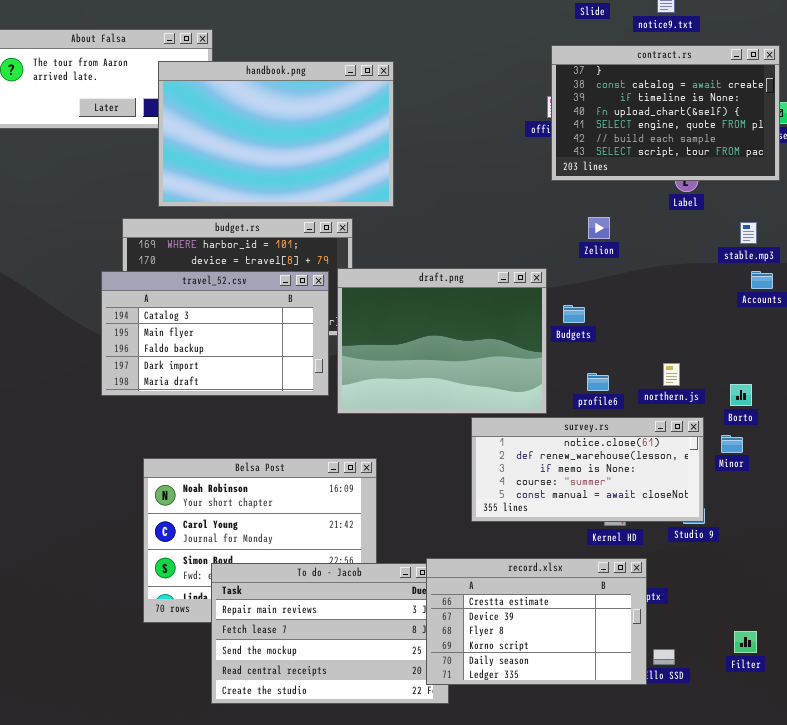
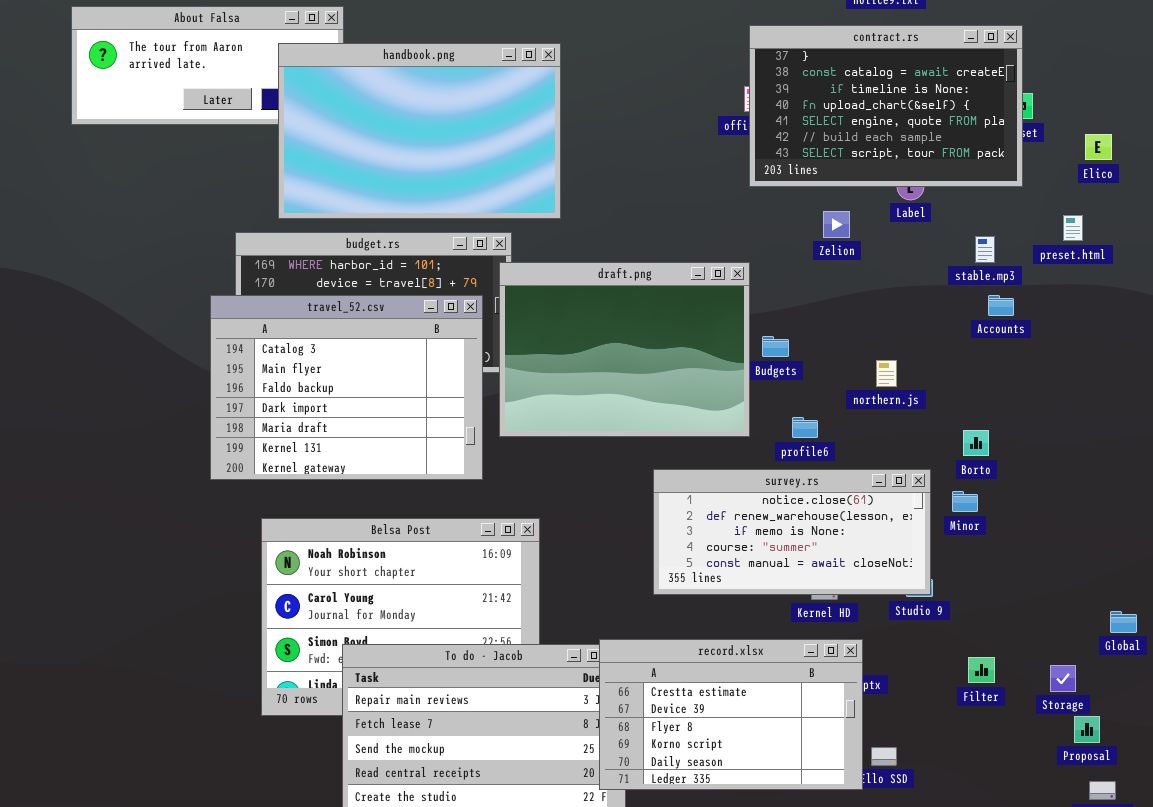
Zelion: [588,217,610,239] -> [823,211,850,238], moved
draft.png: [337,268,547,414] -> [499,262,750,437], moved
travel_52.csv: [101,271,329,396] -> [210,295,483,480], resized
northern.js: [663,363,680,386] -> [876,360,897,387], moved
Filter: [734,631,757,653] -> [968,657,995,683], moved

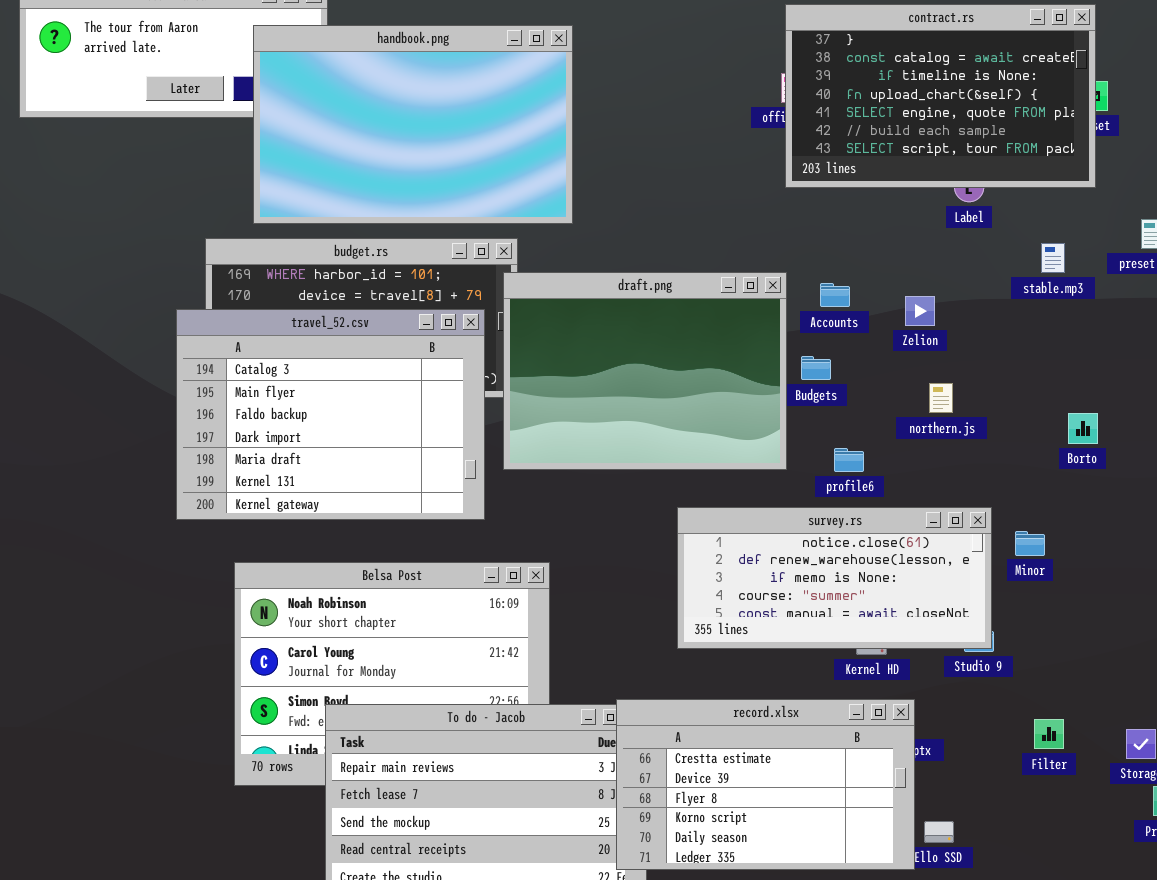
Zelion: [823,211,850,238] -> [905,296,935,326], moved
Accounts: [988,295,1014,316] -> [820,283,850,307], moved
Borto: [963,430,989,456] -> [1068,413,1098,444], moved

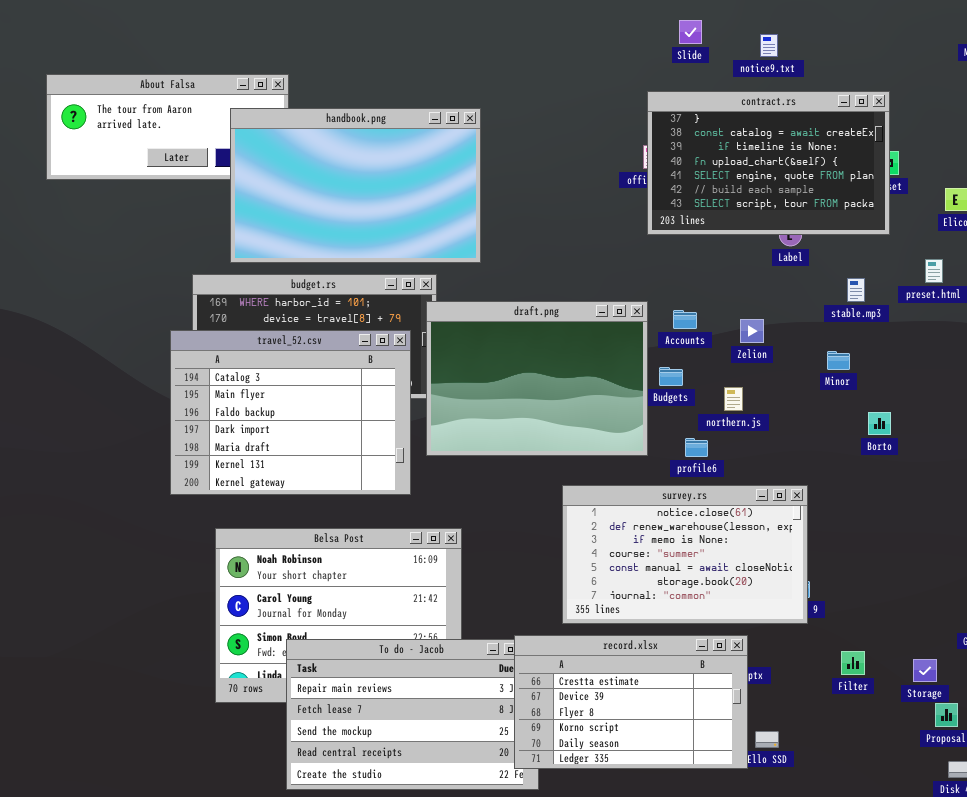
northern.js: [929,383,953,413] -> [724,387,743,411], moved
survey.rs: [677,507,992,649] -> [562,485,808,624], resized
Minor: [1015,531,1045,556] -> [827,351,850,370], moved

